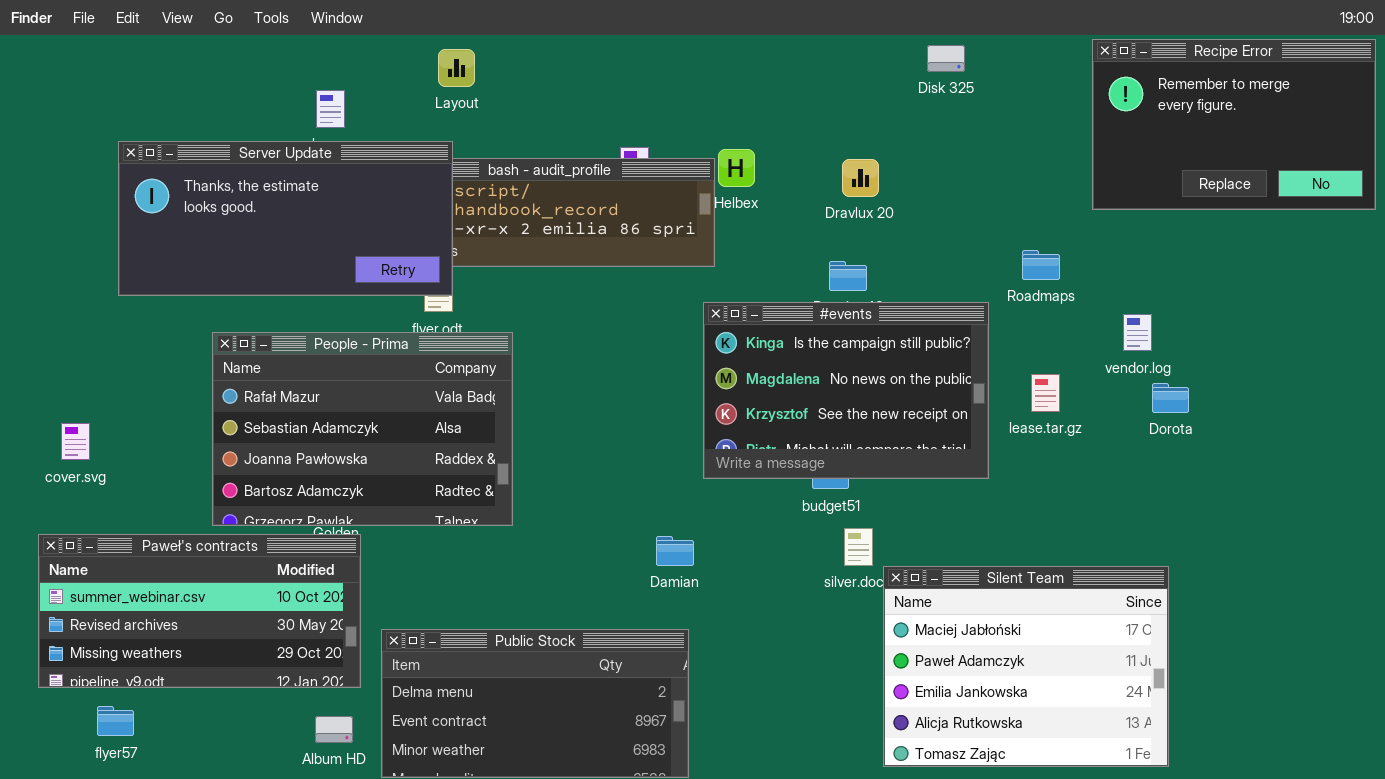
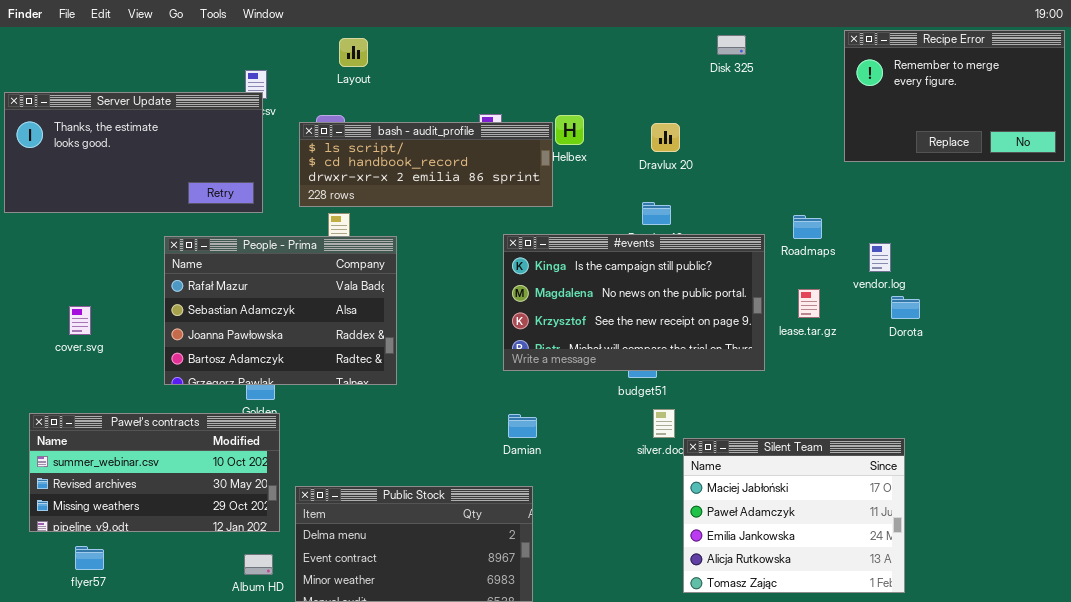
Server Update: [118,141,453,296] -> [4,92,263,213], moved
Roadmaps: [1022,250,1060,280] -> [793,215,822,239], moved
#events: [703,302,989,479] -> [503,234,765,371], resized
People - Prima: [212,332,513,526] -> [164,236,397,385], moved
cover.svg: [61,423,90,460] -> [69,306,91,335], moved

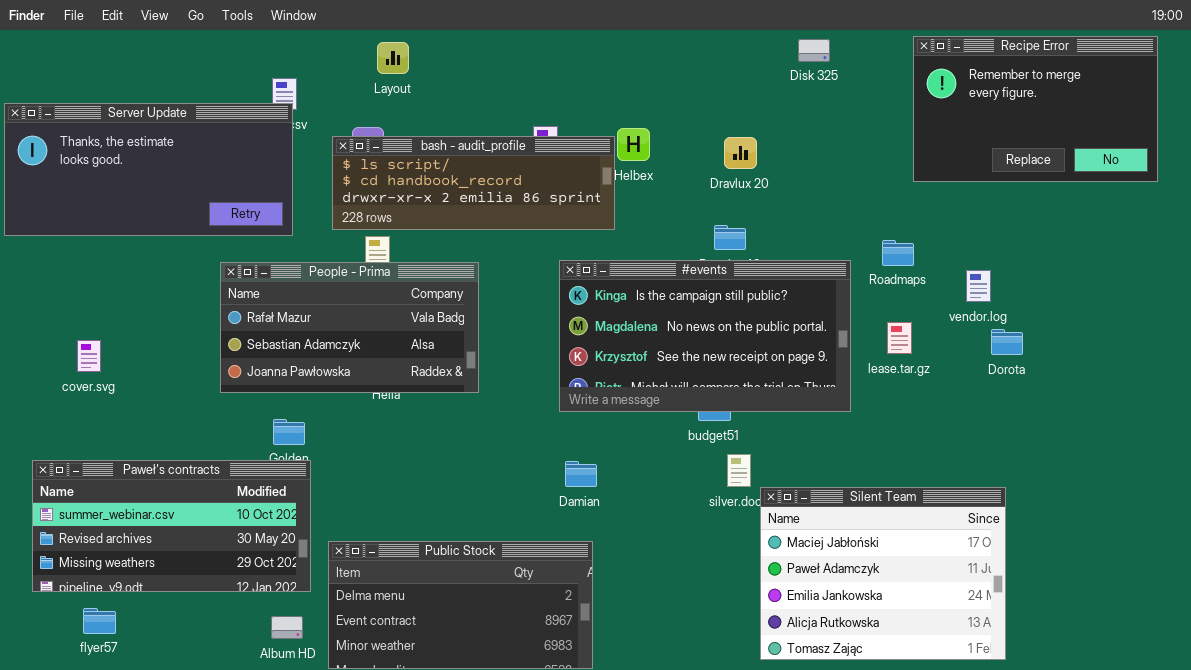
Recipe Error: [844,30,1065,162] -> [913,36,1158,182], moved
People - Prima: [164,236,397,385] -> [220,262,479,393], moved, resized

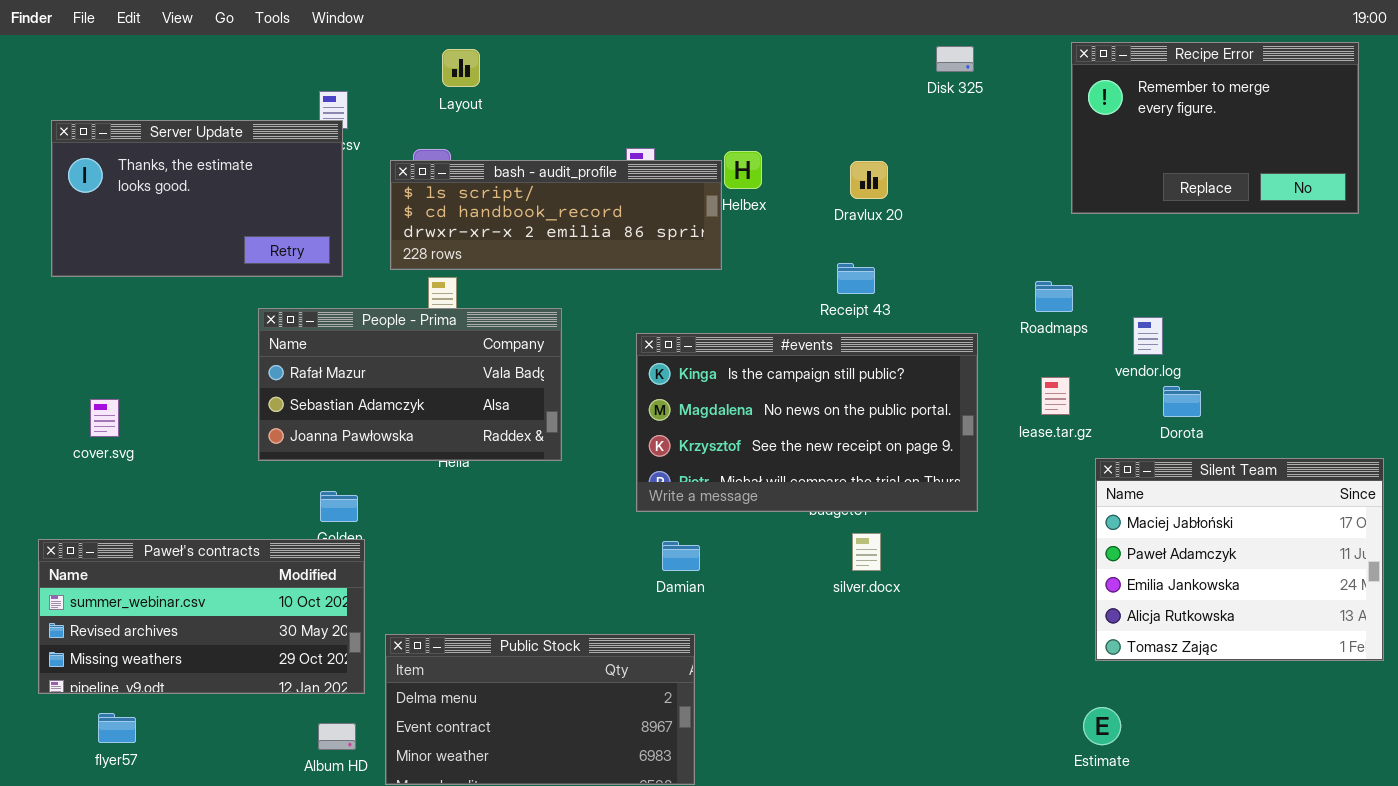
Server Update: [4,103,293,236] -> [51,120,343,277], resized
#events: [559,260,851,412] -> [636,333,978,512], moved
Silent Team: [760,487,1006,660] -> [1095,458,1384,661], moved

